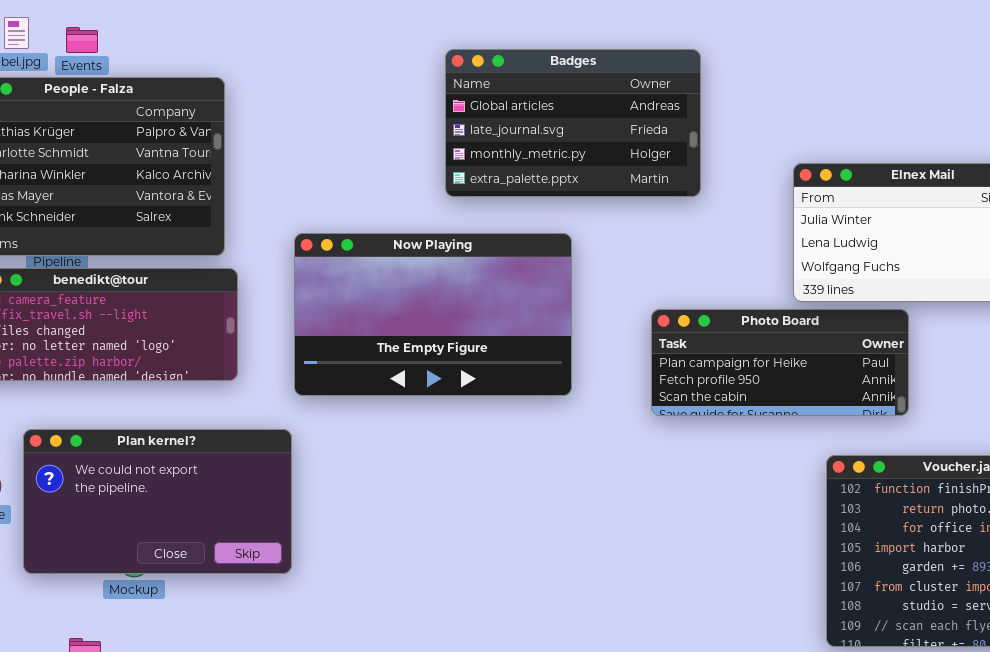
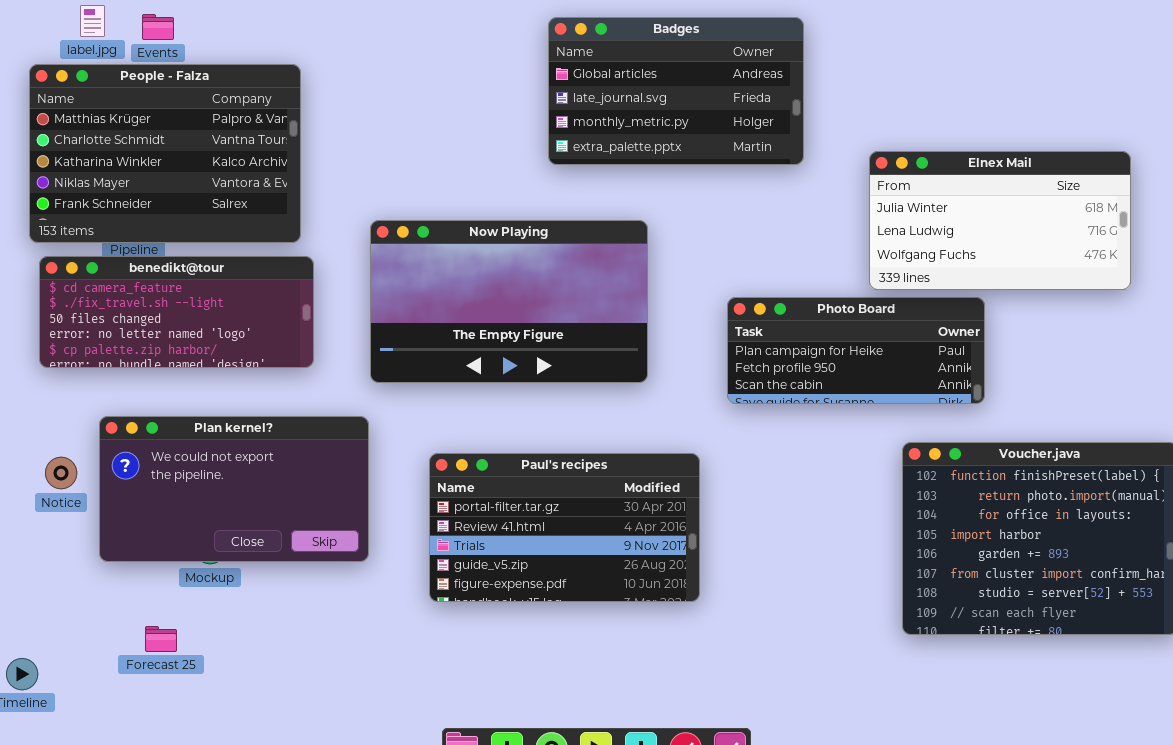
Badges: [445,49,701,197] -> [548,17,804,165], moved
Paul's recipes: none -> [429,453,700,602], opened

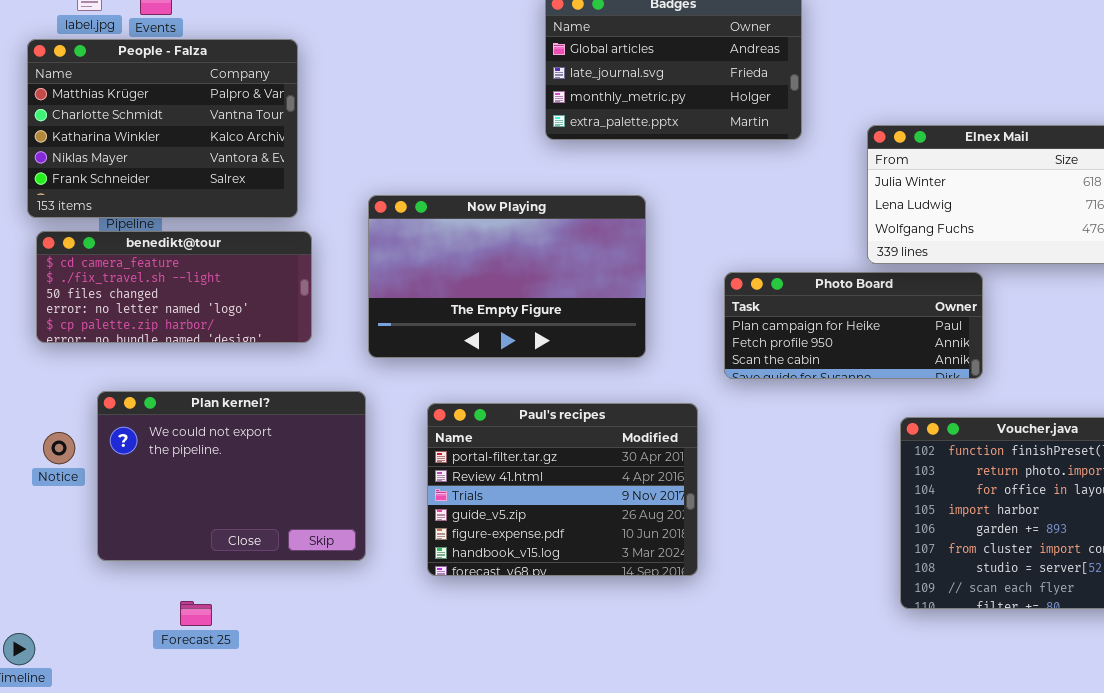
Plan kernel?: [99,416,369,562] -> [97,391,366,561], resized
Paul's recipes: [429,453,700,602] -> [427,403,698,576], resized
Forecast 25: [145,626,177,652] -> [180,601,212,626], moved

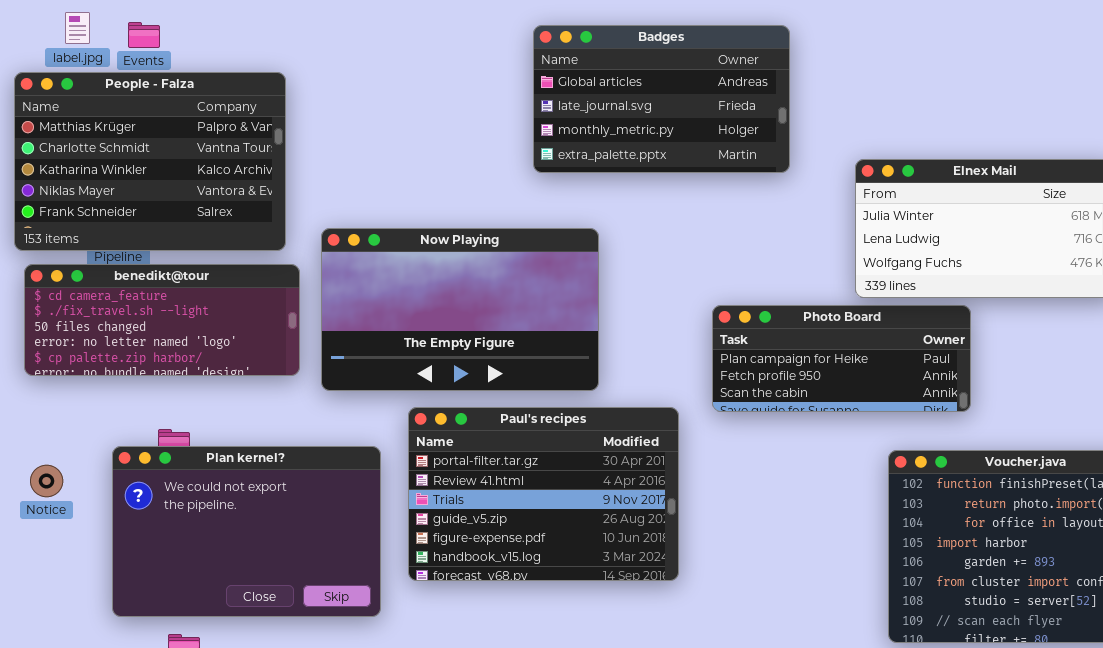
Now Playing: [368,195,646,358] -> [321,228,599,391], moved
Plan kernel?: [97,391,366,561] -> [112,446,381,617], moved
Paul's recipes: [427,403,698,576] -> [408,407,679,581], moved

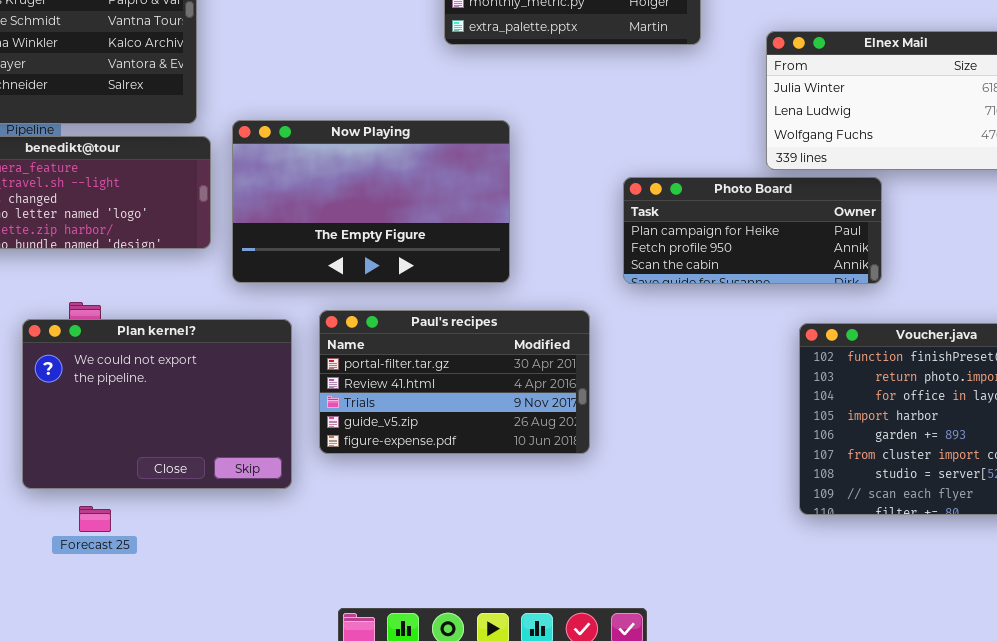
Now Playing: [321,228,599,391] -> [232,120,510,283], moved
Paul's recipes: [408,407,679,581] -> [319,310,590,454], resized

